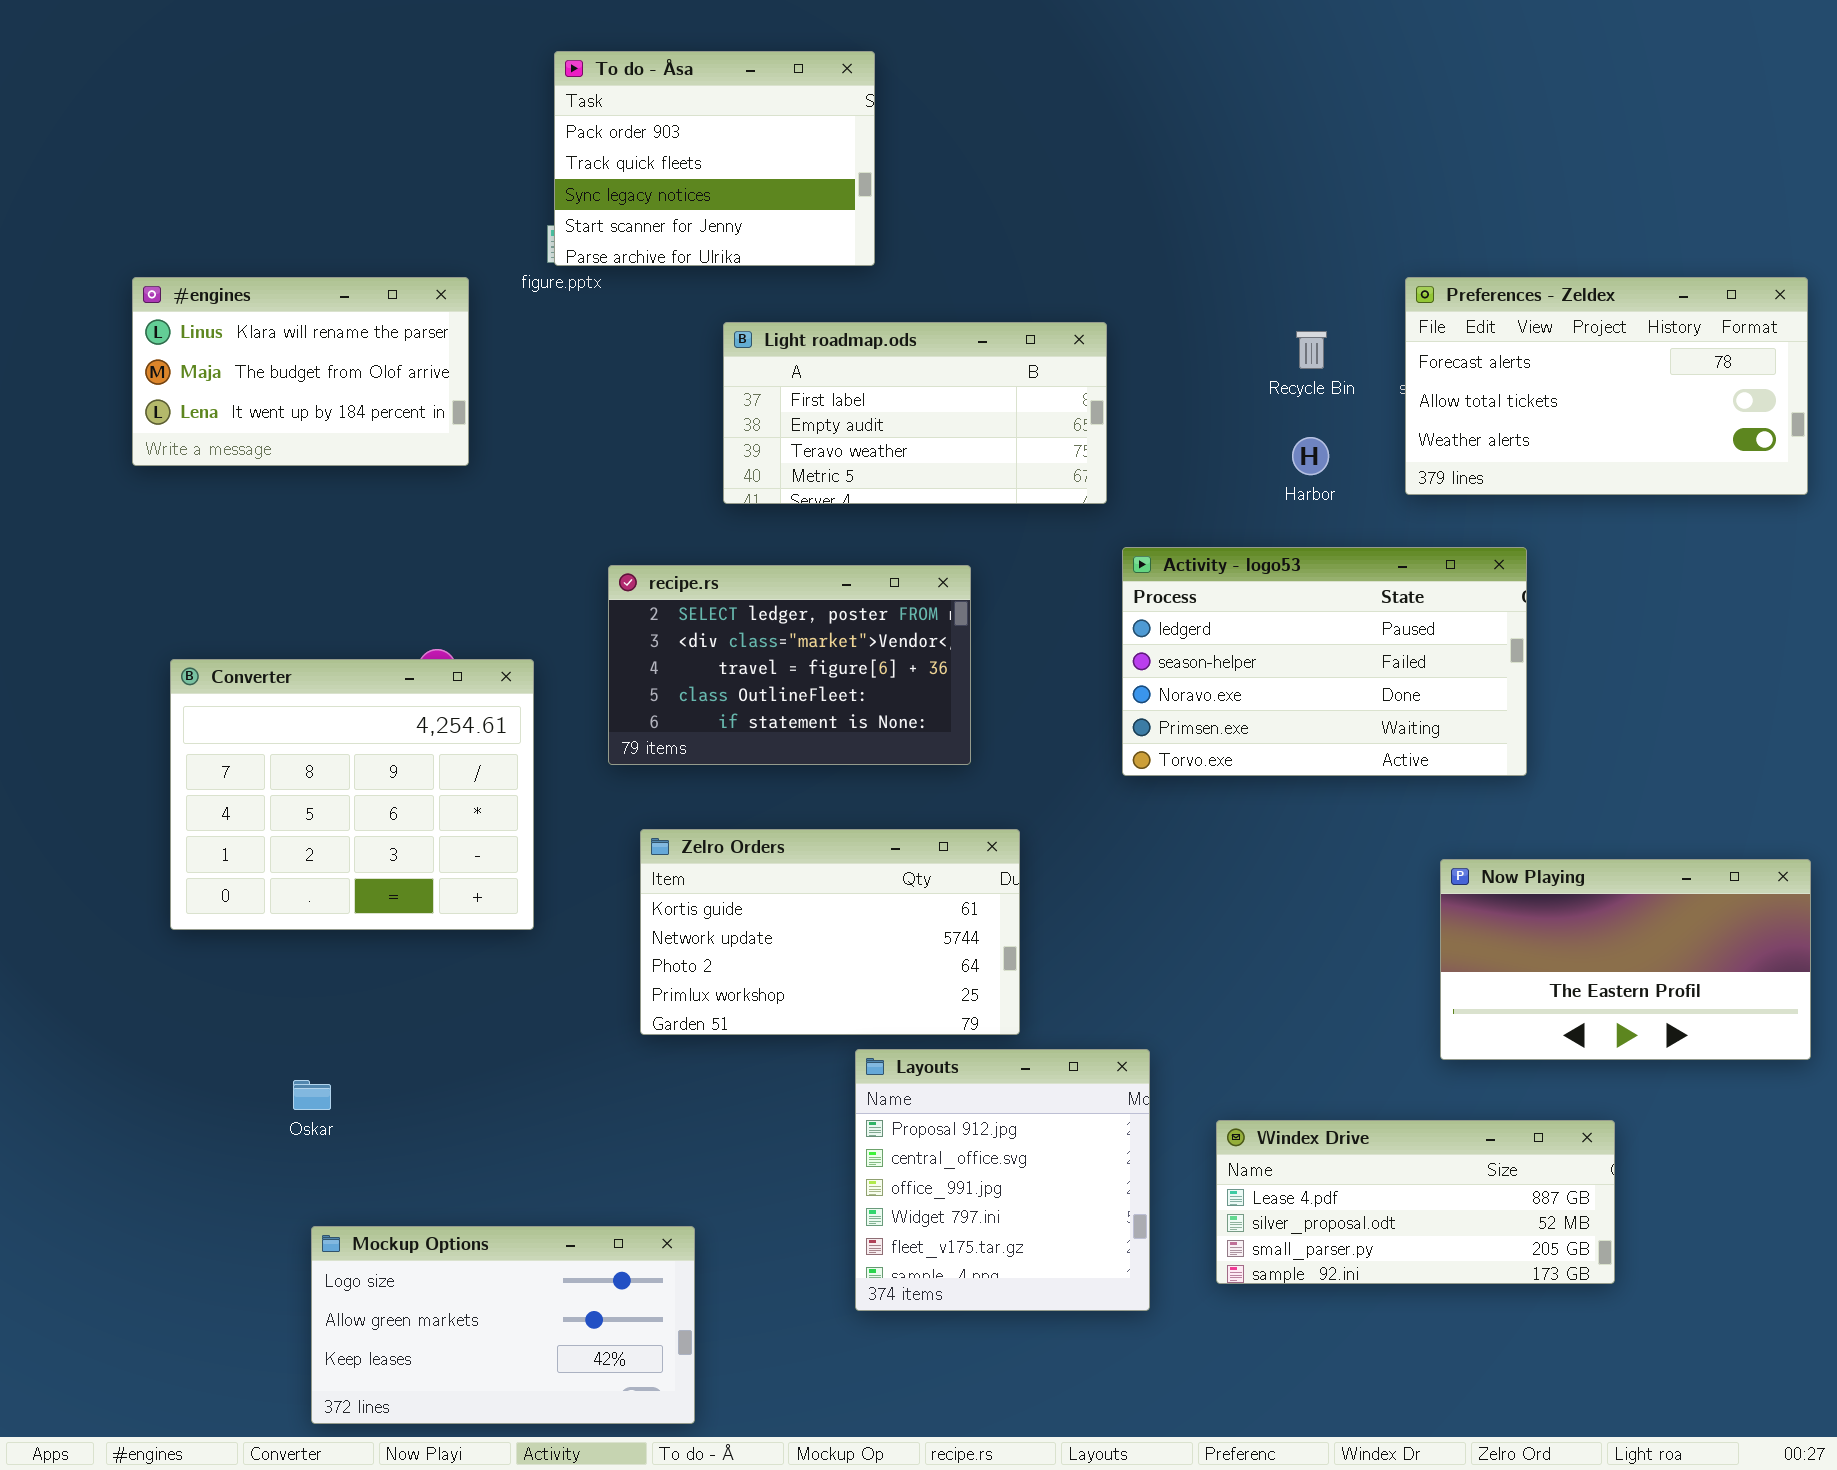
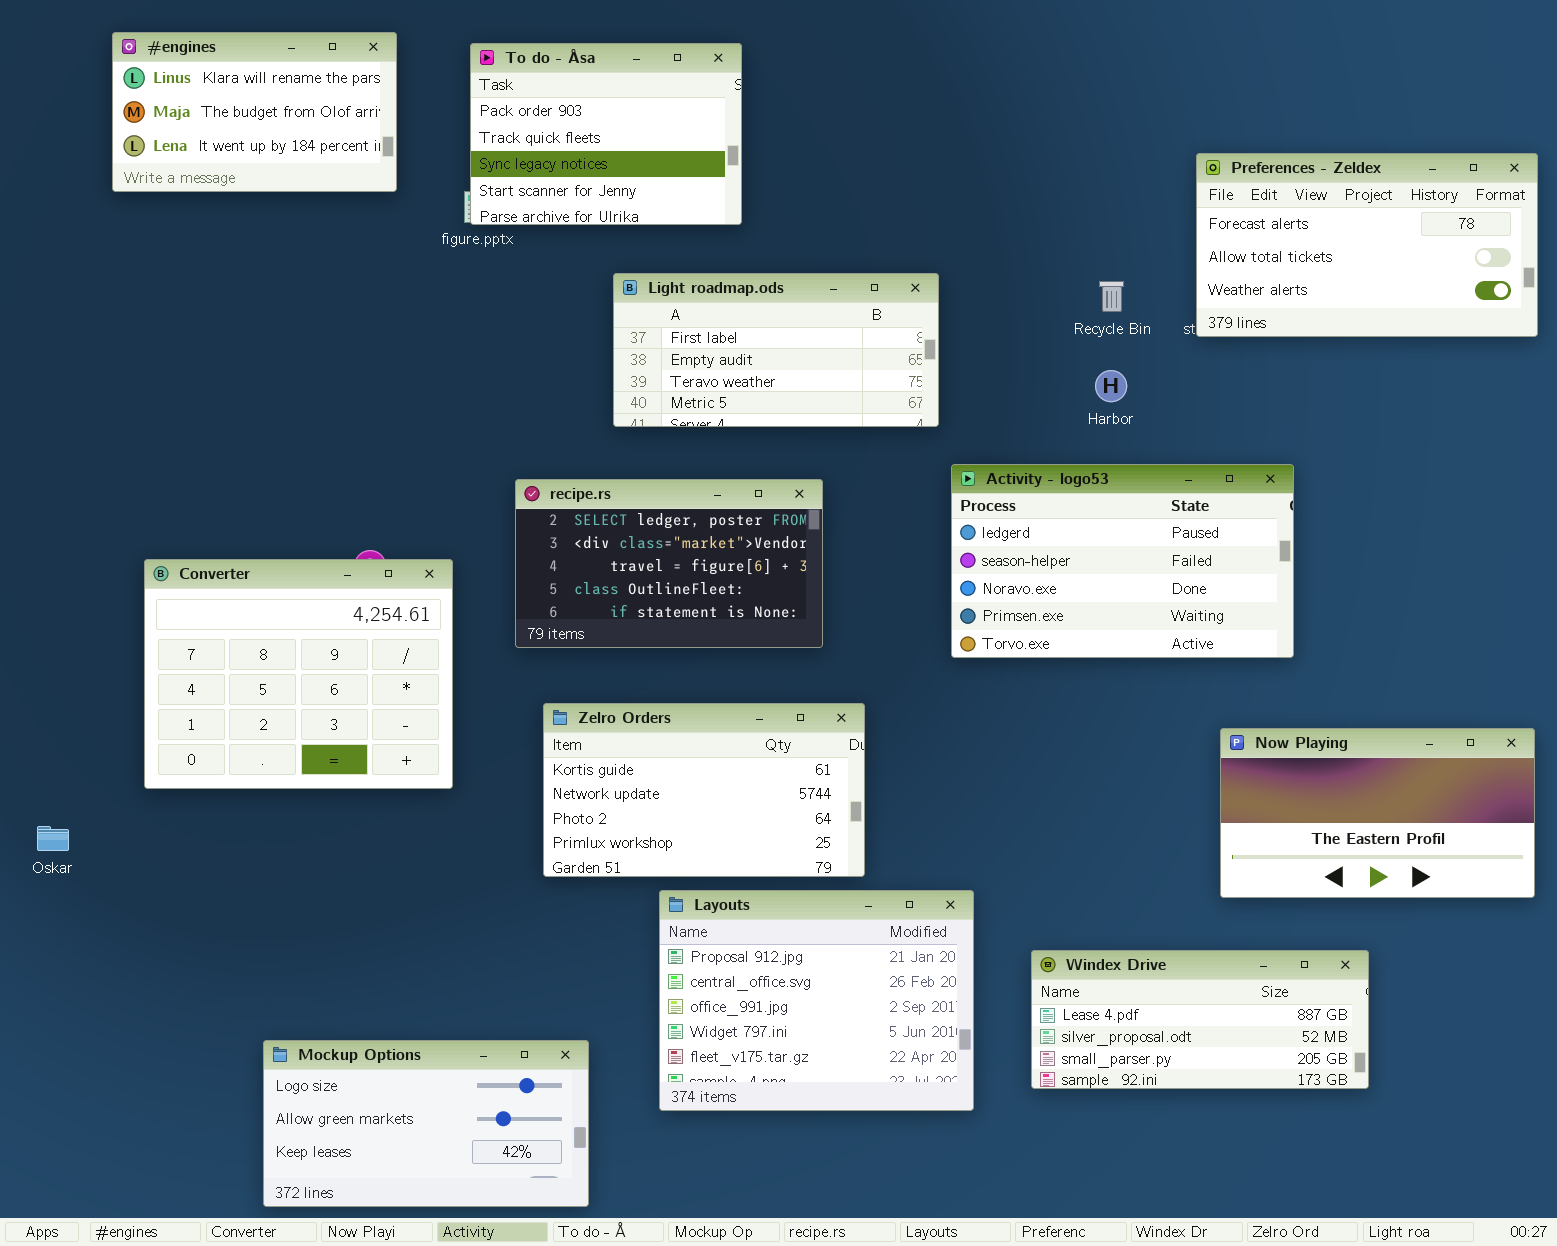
#engines: [132,277,469,466] -> [112,32,397,192], moved
Preferences - Zeldex: [1405,277,1808,495] -> [1196,153,1538,337], moved
Layouts: [855,1049,1150,1311] -> [659,890,974,1111], resized
Oskar: [293,1080,331,1110] -> [37,826,69,851], moved

